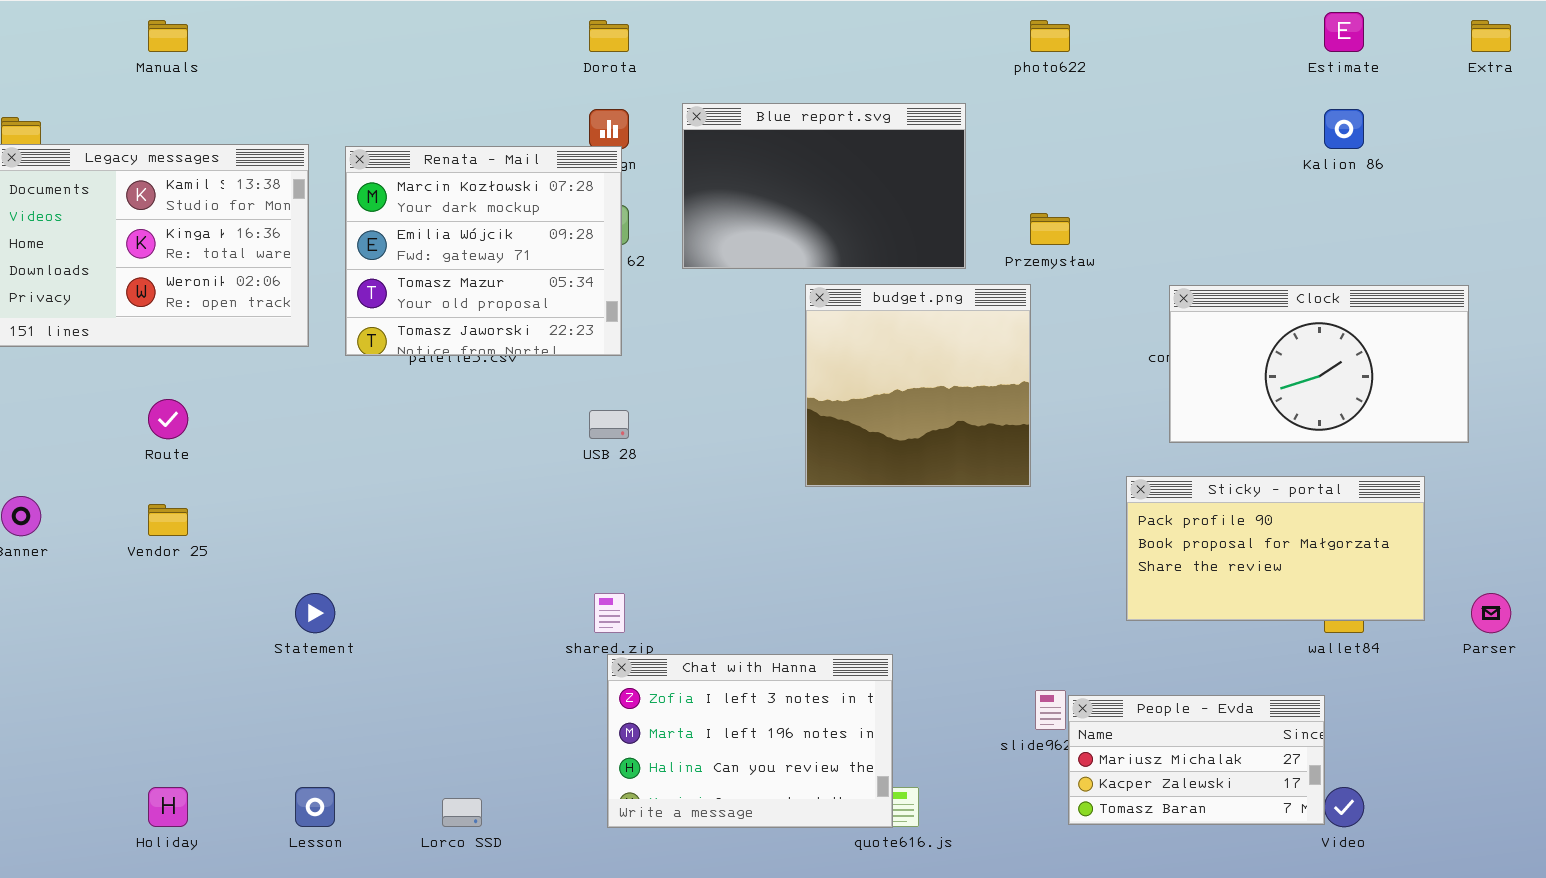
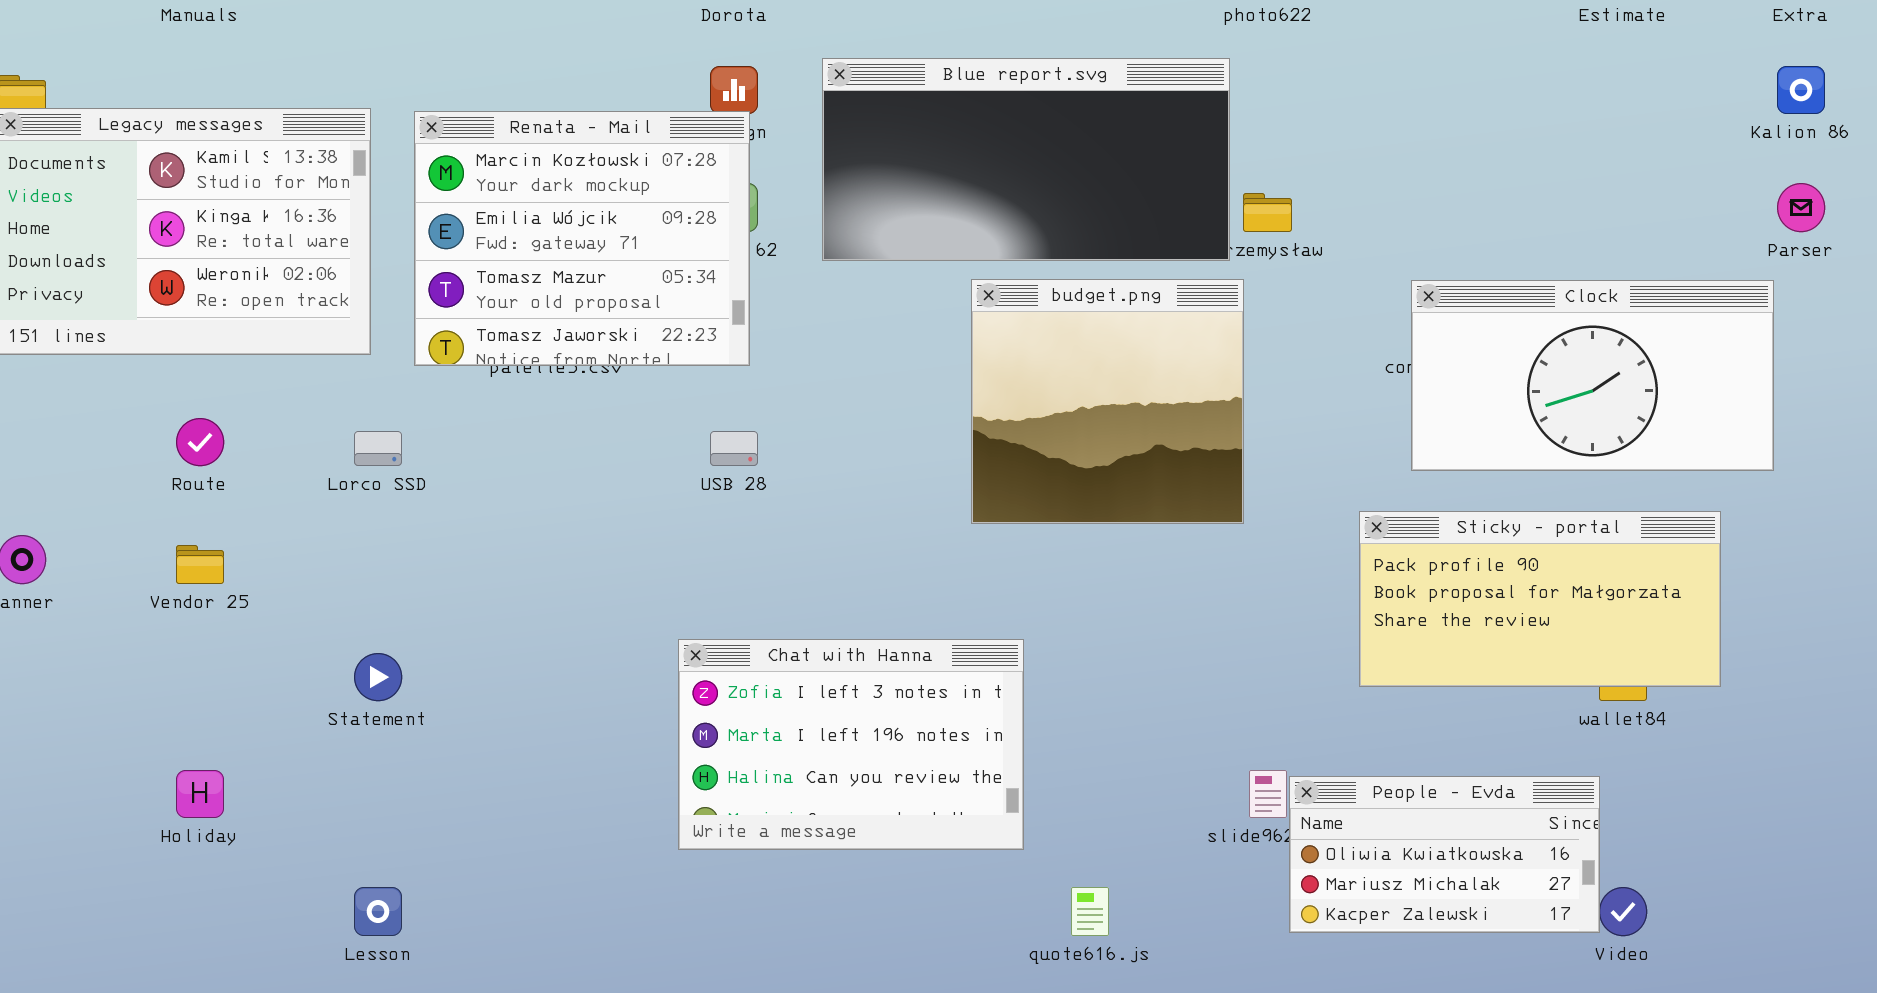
Blue report.svg: [682,103,966,269] -> [822,58,1230,261], resized
Kalion 86: [1324,109,1364,149] -> [1777,66,1825,114], moved
Parser: [1471,593,1511,633] -> [1777,183,1825,232], moved
Chat with Hanna: [607,654,893,828] -> [678,639,1024,850], moved
People - Evda: [1068,695,1325,825] -> [1289,776,1600,933], scrolled up 1 row
Holiday: [148,787,188,827] -> [176,770,224,818], moved
Lorco SSD: [442,798,482,827] -> [354,431,402,466], moved

